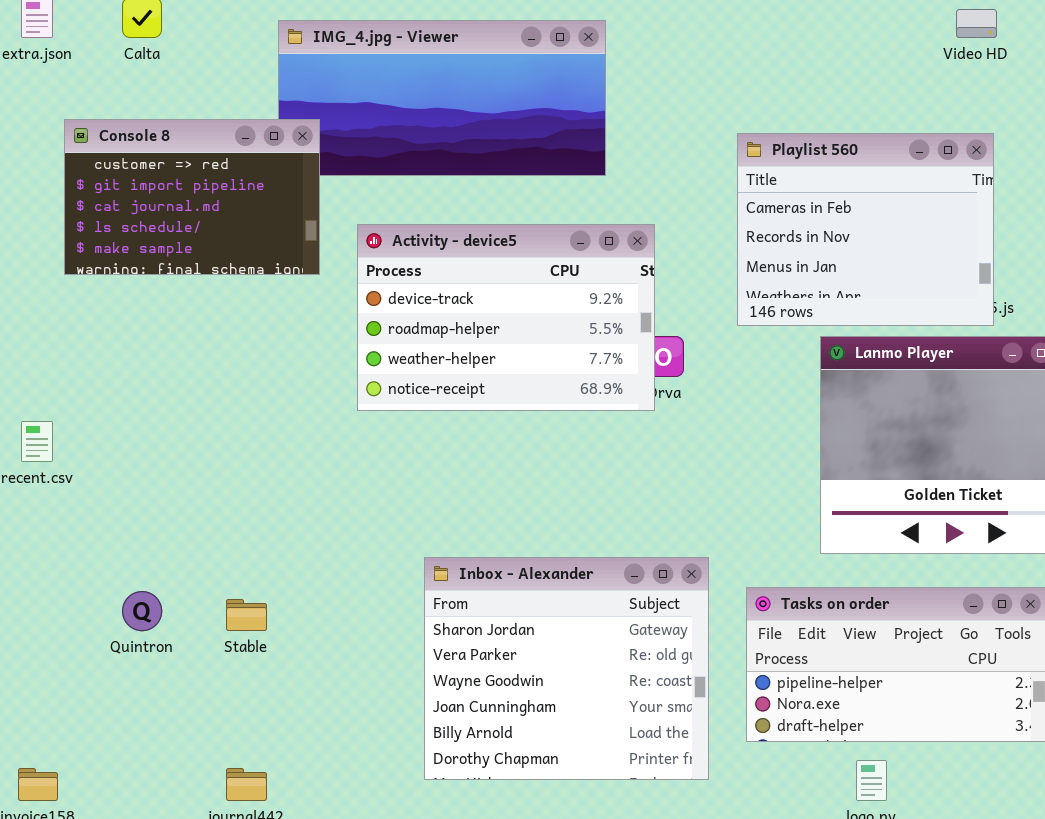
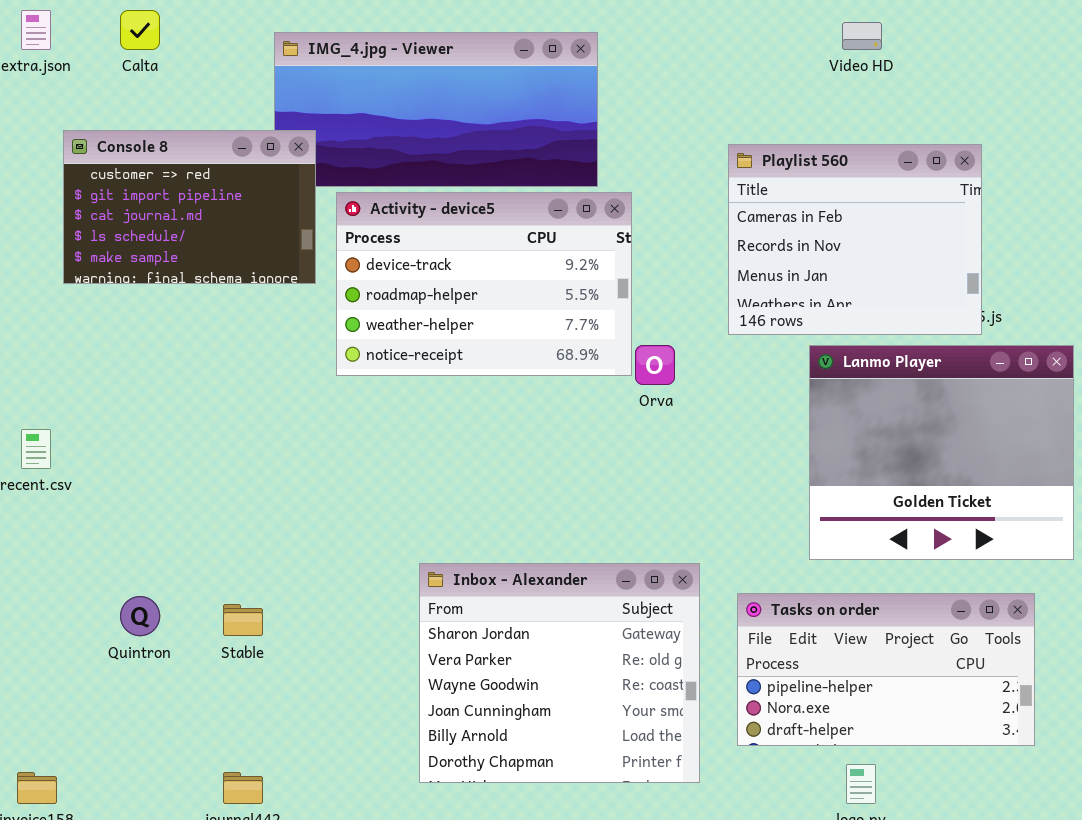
Video HD: [956,9,997,38] -> [842,22,882,50], moved
Activity - device5: [357,224,655,411] -> [336,192,632,376], moved

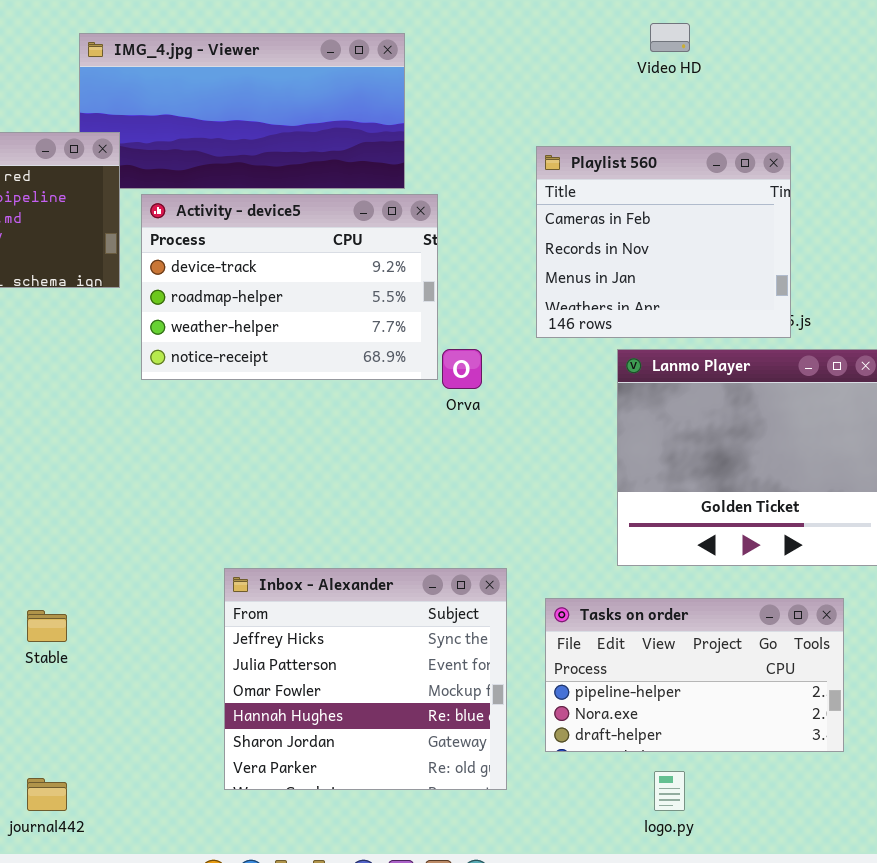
Inbox - Alexander: [419,563,700,783] -> [224,568,507,790], scrolled up 4 rows

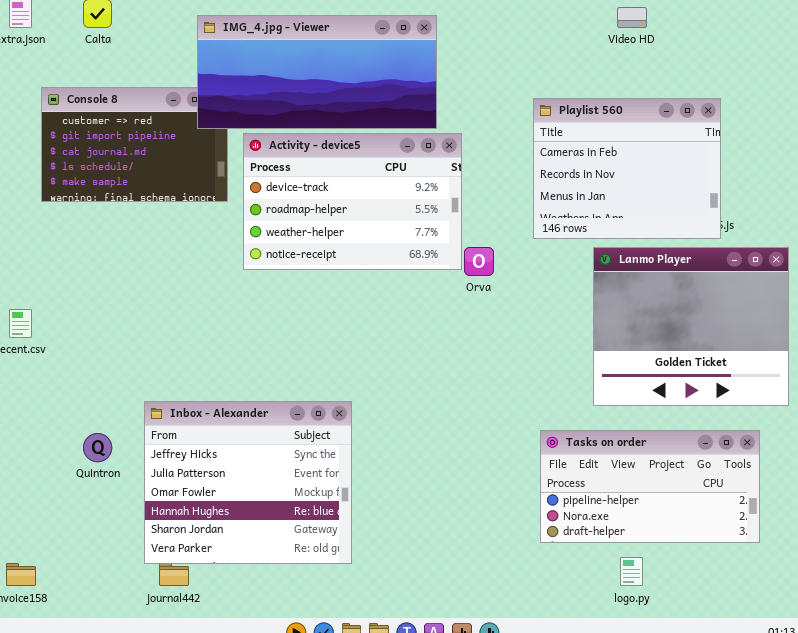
IMG_4.jpg - Viewer: [79,33,405,189] -> [197,15,437,129], raised
Inbox - Alexander: [224,568,507,790] -> [144,401,352,564], moved

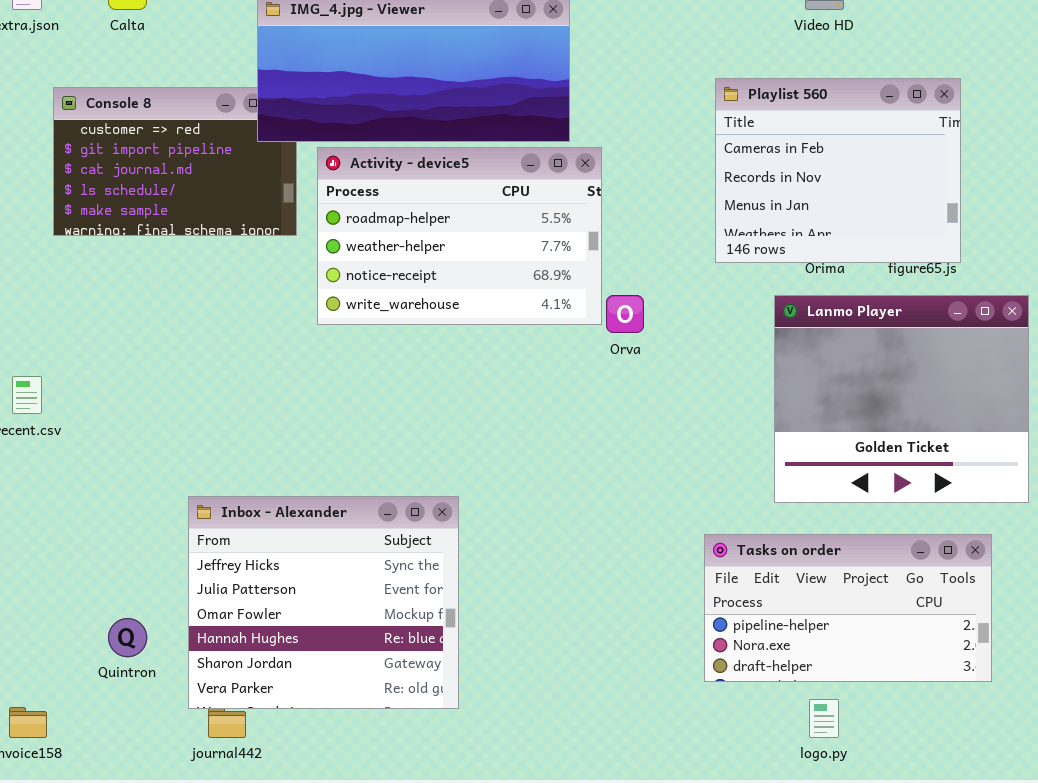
Playlist 560: [533,98,721,239] -> [715,78,961,263], moved
Activity - device5: [243,133,462,270] -> [317,147,602,325], scrolled down 1 row
Quintron: [83,433,112,462] -> [108,618,147,657], moved

